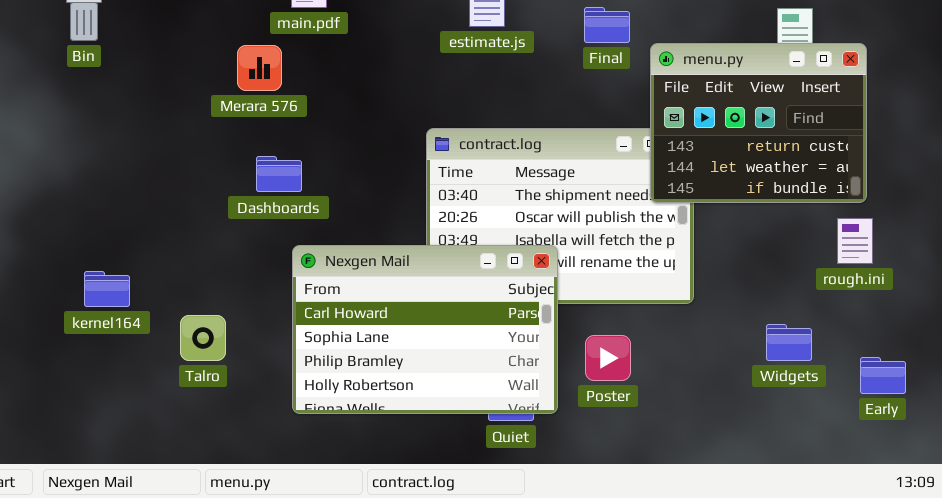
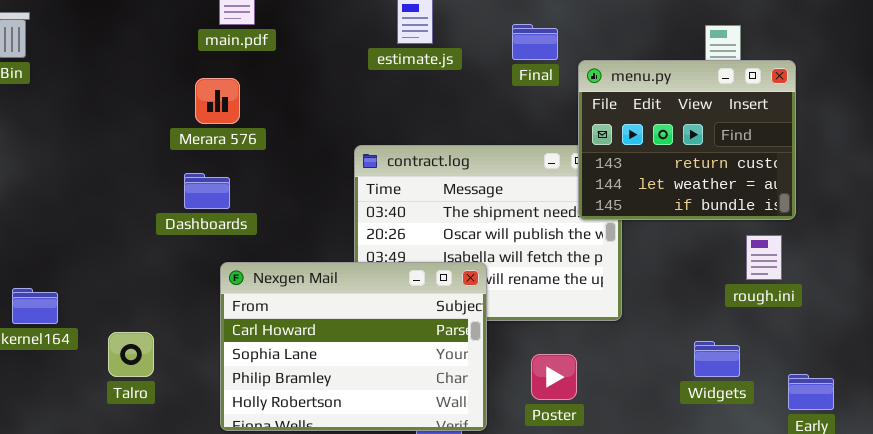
Merara 576: [237,45,282,91] -> [195,78,240,124], moved
rough.ini: [837,218,873,264] -> [746,235,782,280], moved
Poster: [585,335,631,381] -> [531,354,577,400], moved

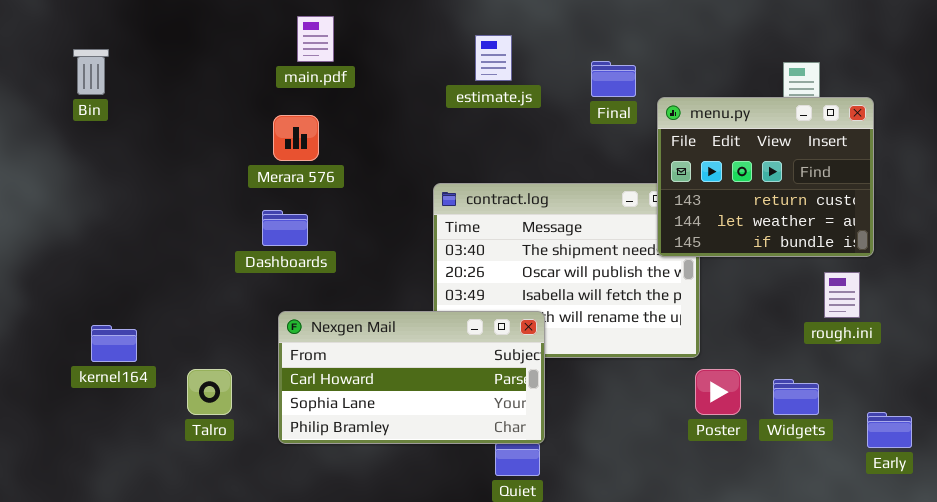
Nexgen Mail: [220,262,487,431] -> [278,311,545,444], moved, resized
Poster: [531,354,577,400] -> [695,369,741,415], moved

